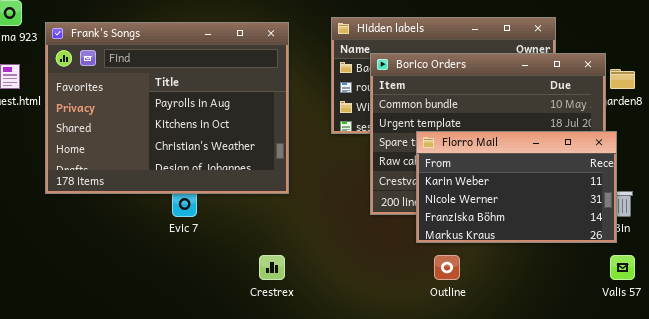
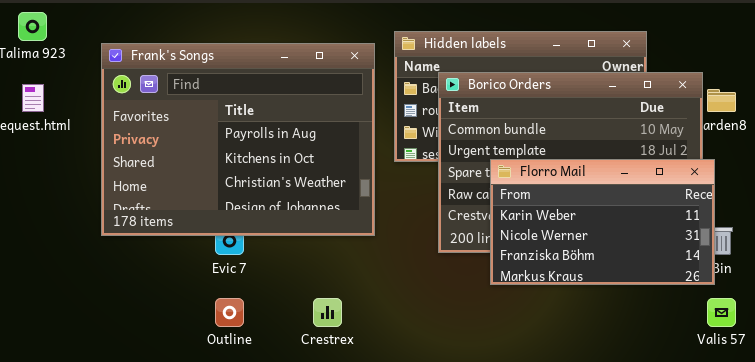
Frank's Songs: [45,22,289,194] -> [101,43,375,236], moved
Outline: [434,255,460,280] -> [215,298,244,327], moved

